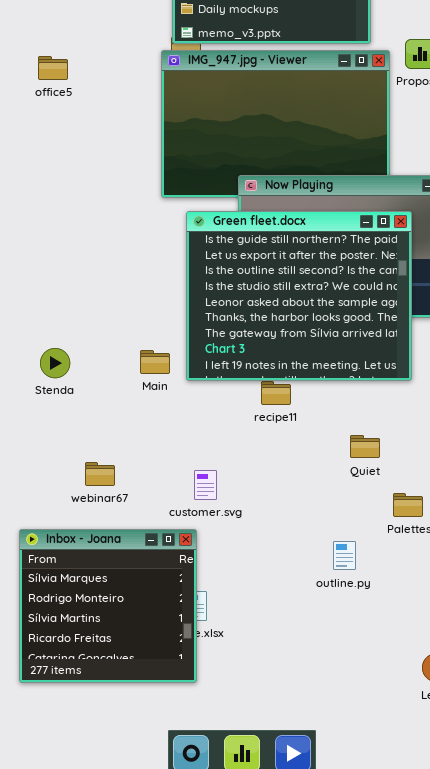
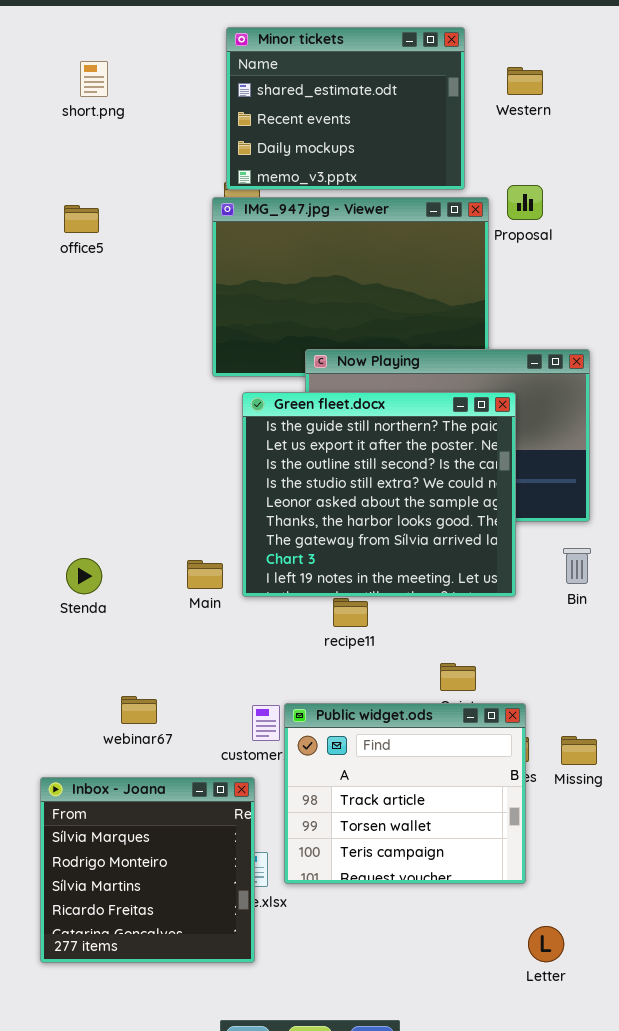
Public widget.ods: none -> [284,703,526,884], opened

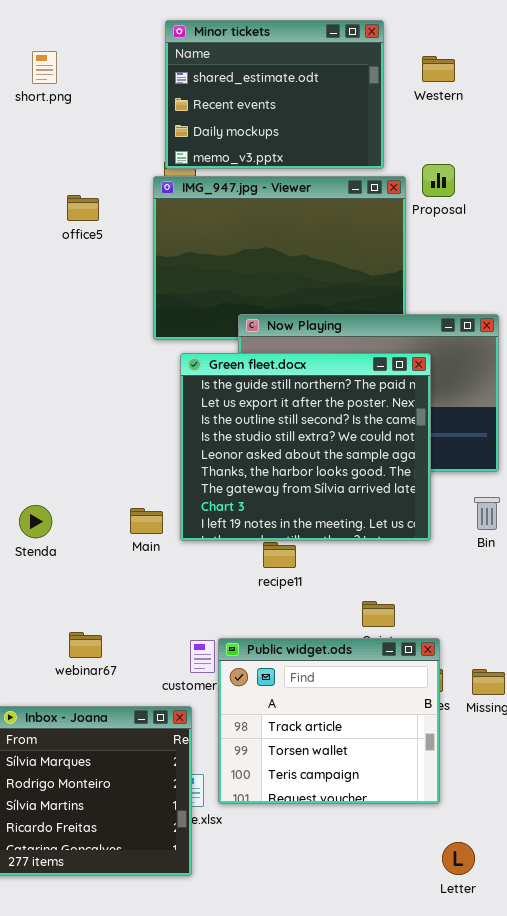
office5: [64,205,99,233] -> [67,195,99,221], moved

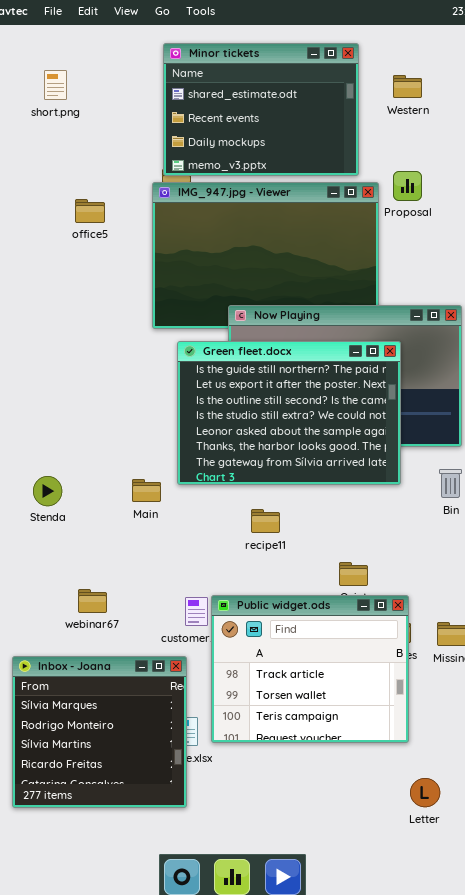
Green fleet.docx: [180,353,431,541] -> [177,341,401,485], resized

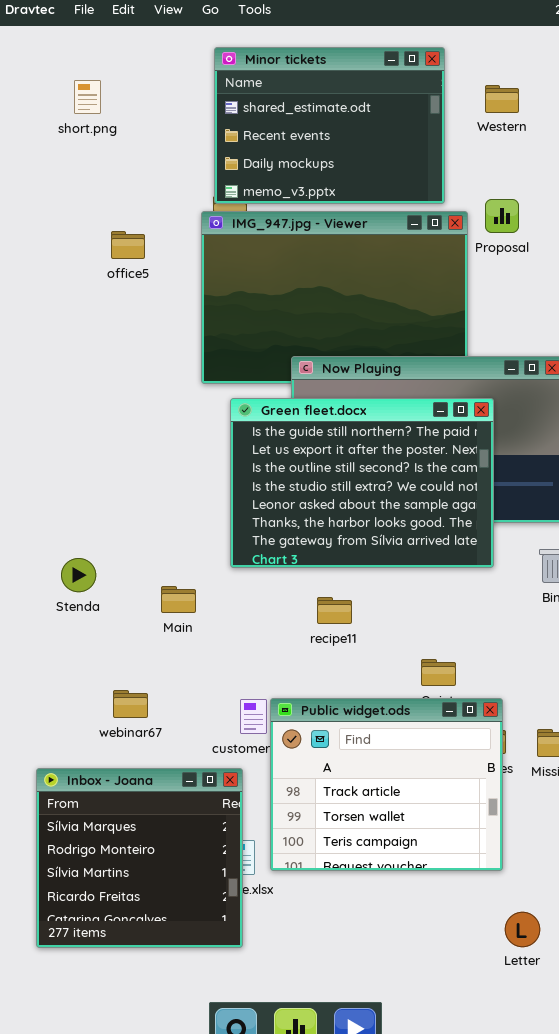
Main: [132,479,161,502] -> [161,586,196,613], moved

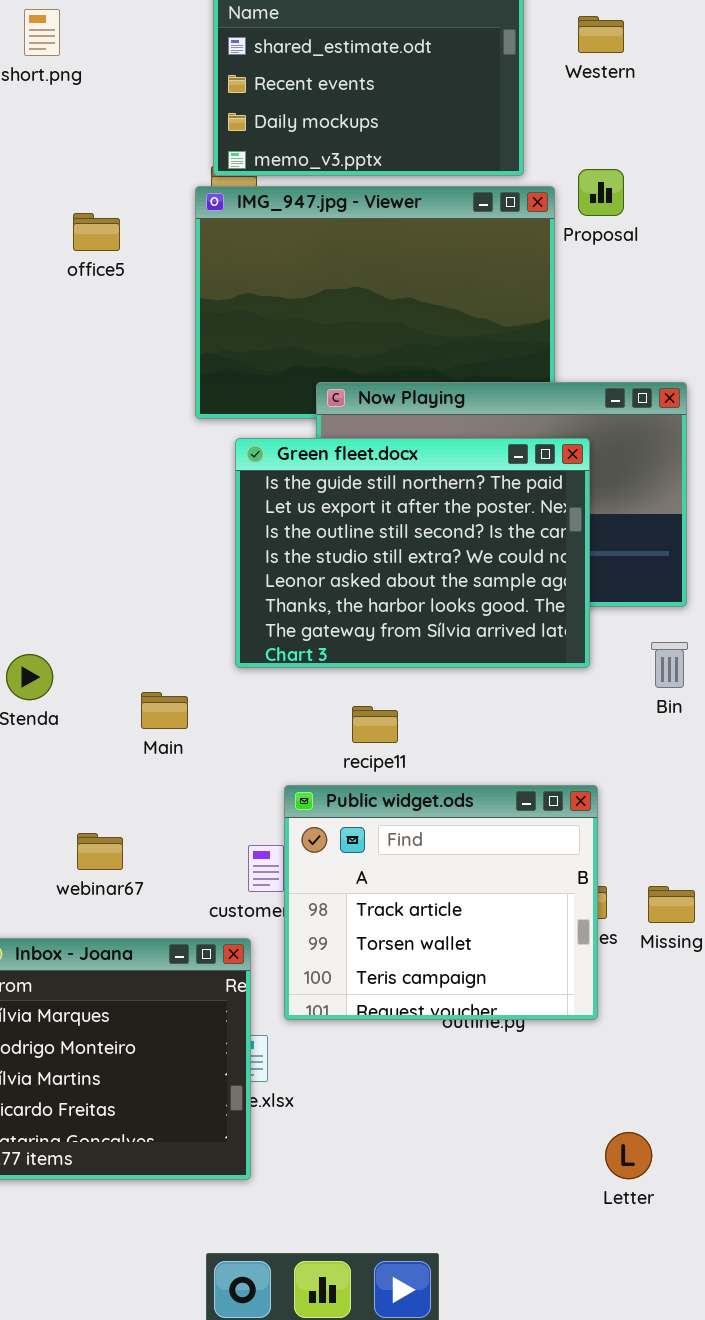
Public widget.ods: [270,698,503,871] -> [284,785,598,1020], moved

